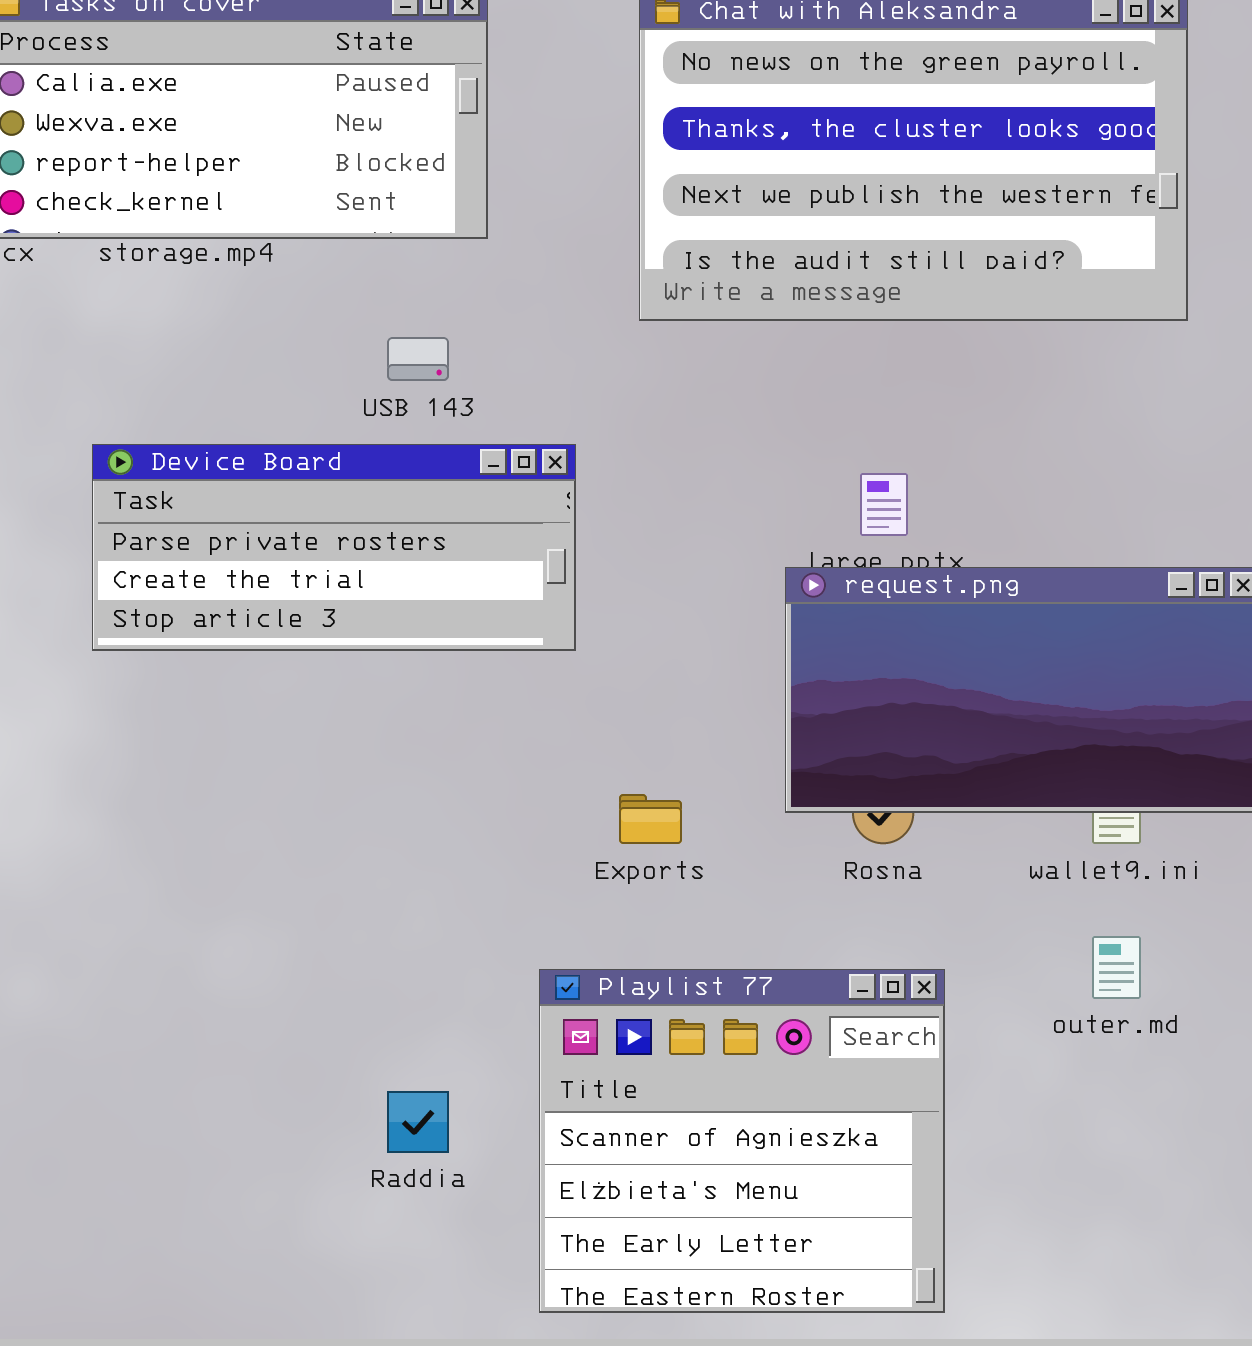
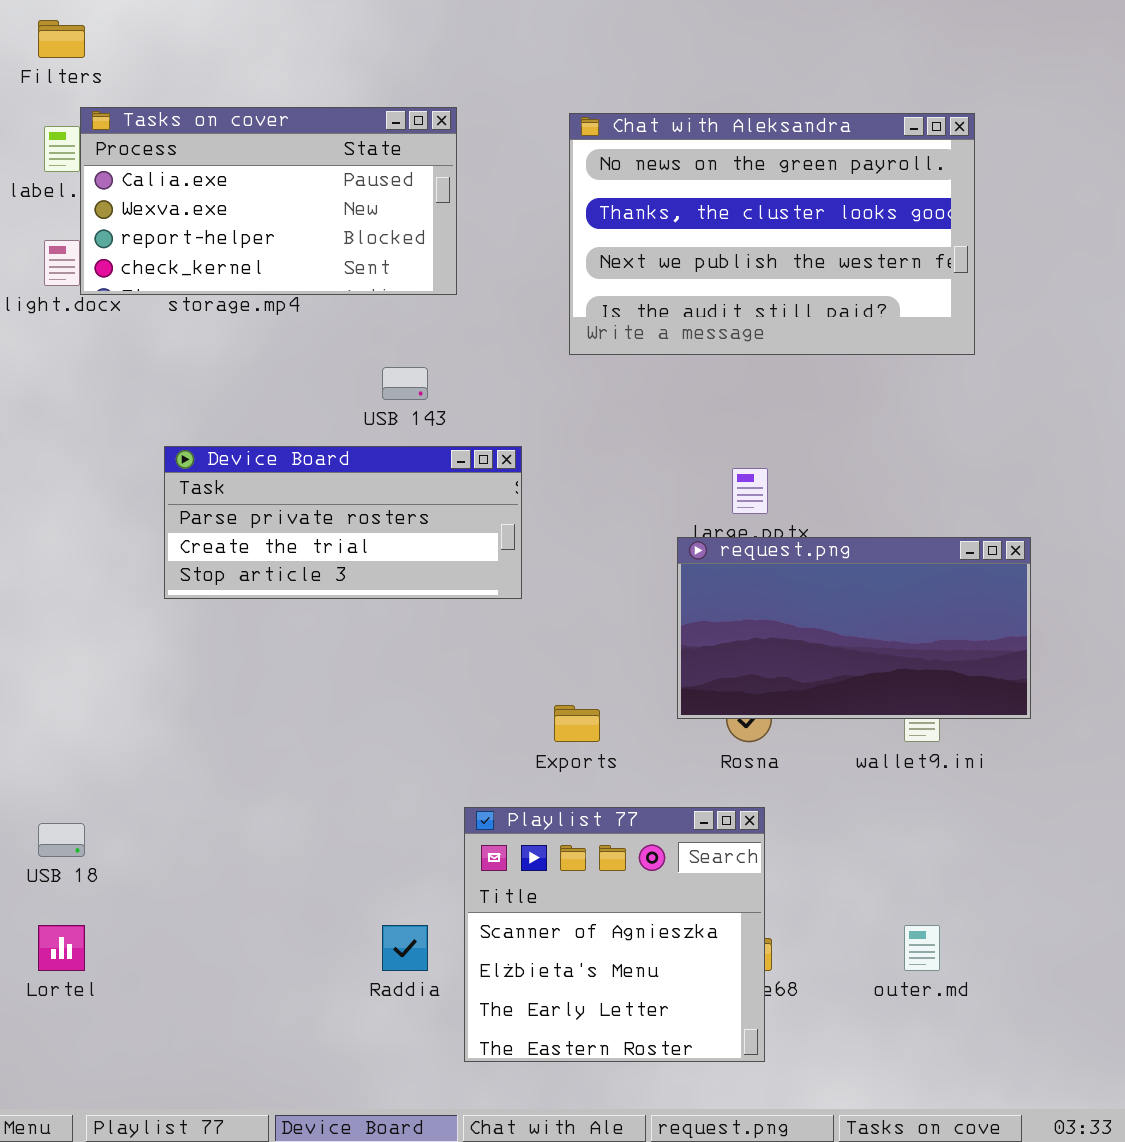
outer.md: [1092,936,1141,999] -> [904,925,940,971], moved
Playlist 77: [539,969,945,1313] -> [464,807,765,1062], moved

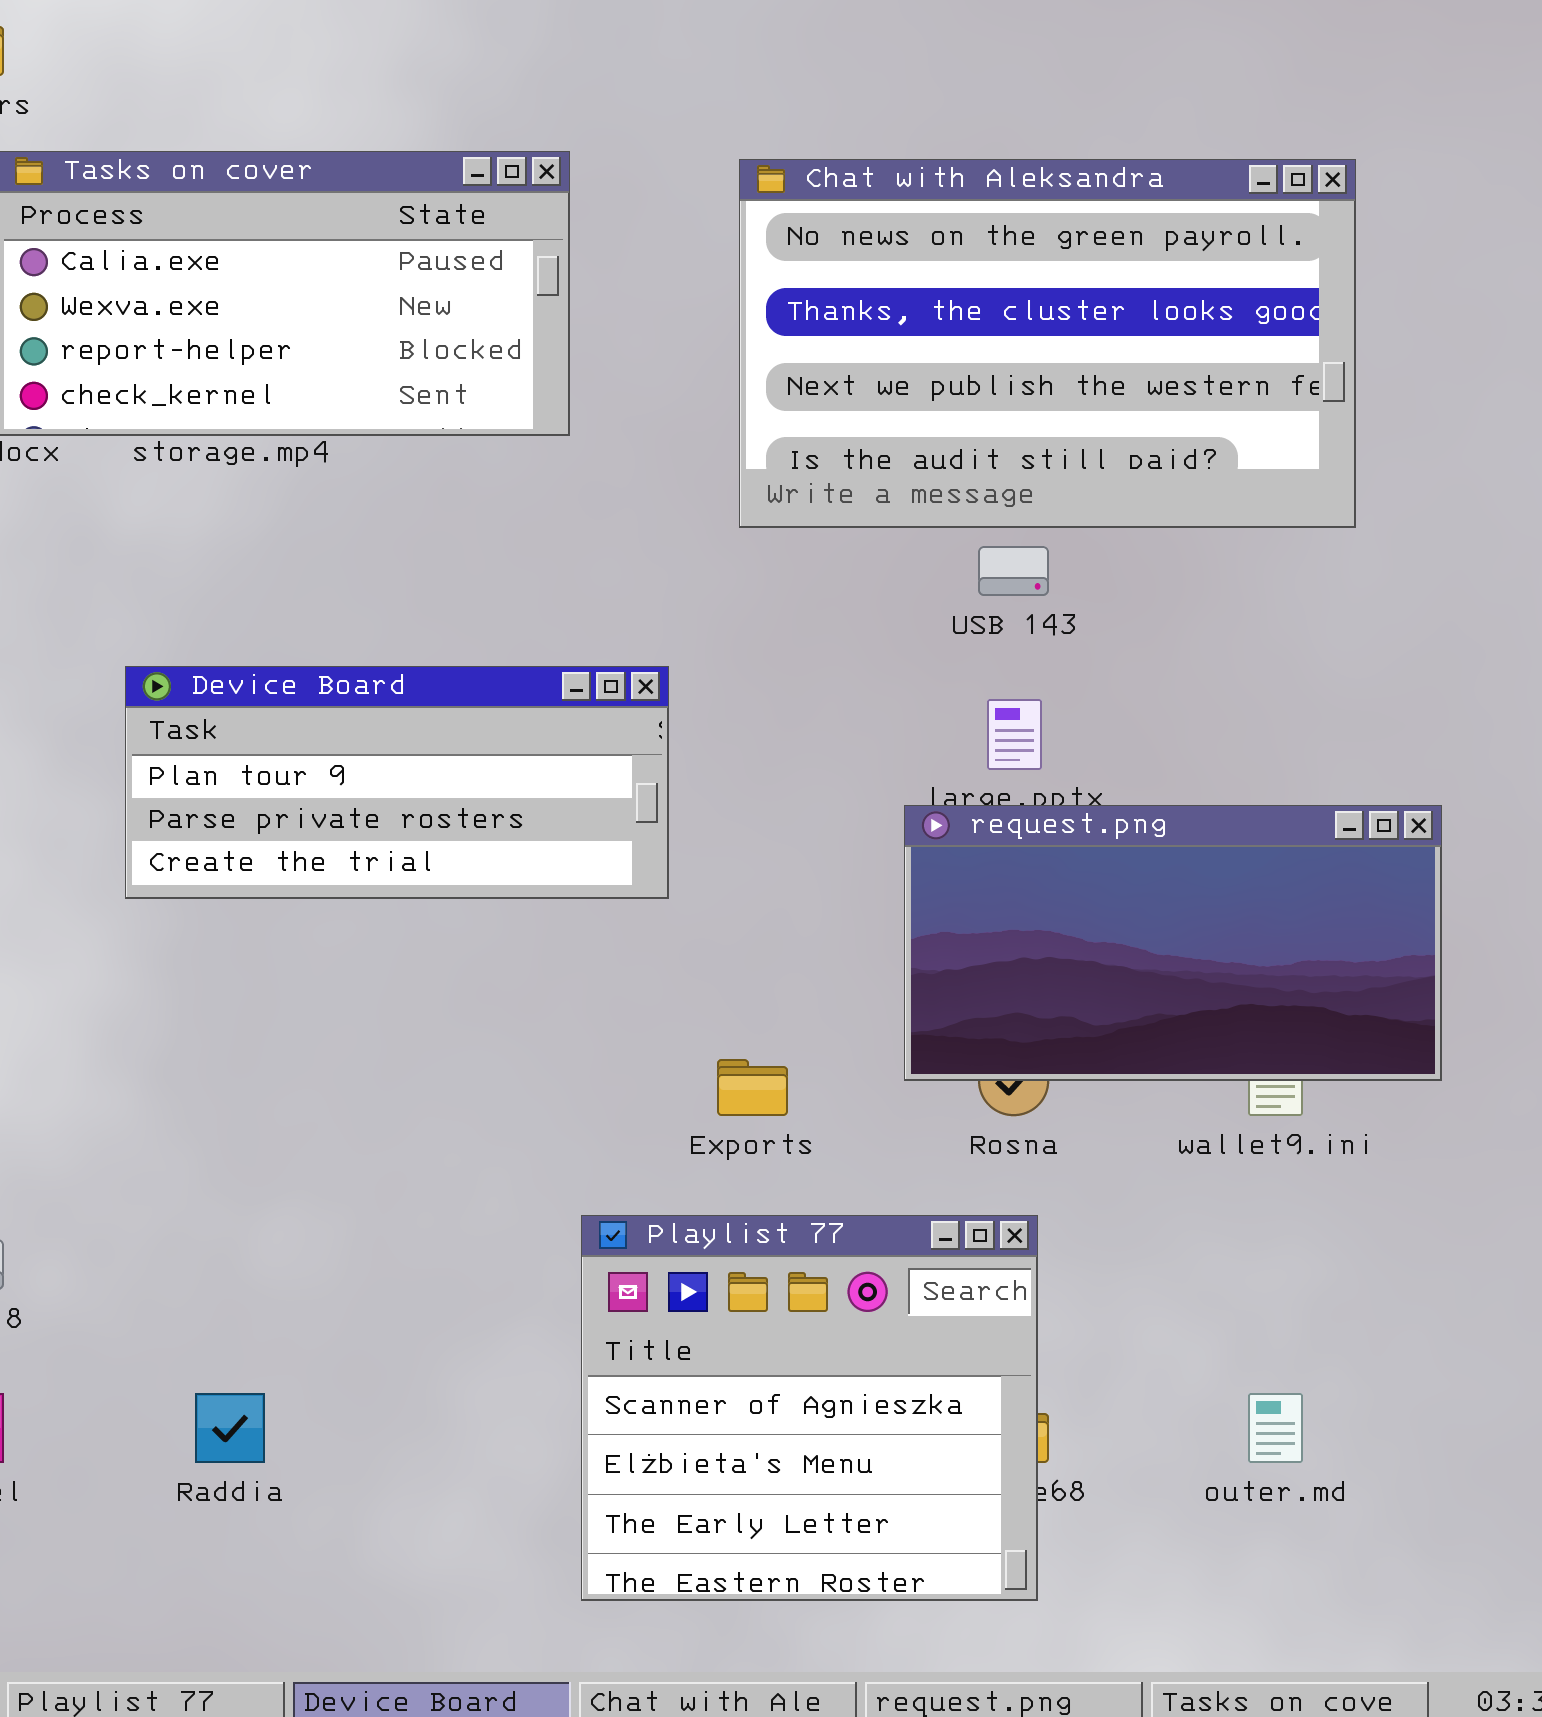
USB 143: [382,367,428,400] -> [978,546,1049,596], moved
Device Board: [164,446,522,599] -> [125,666,669,899], scrolled up 1 row
Raddia: [382,925,428,971] -> [195,1393,265,1463], moved

